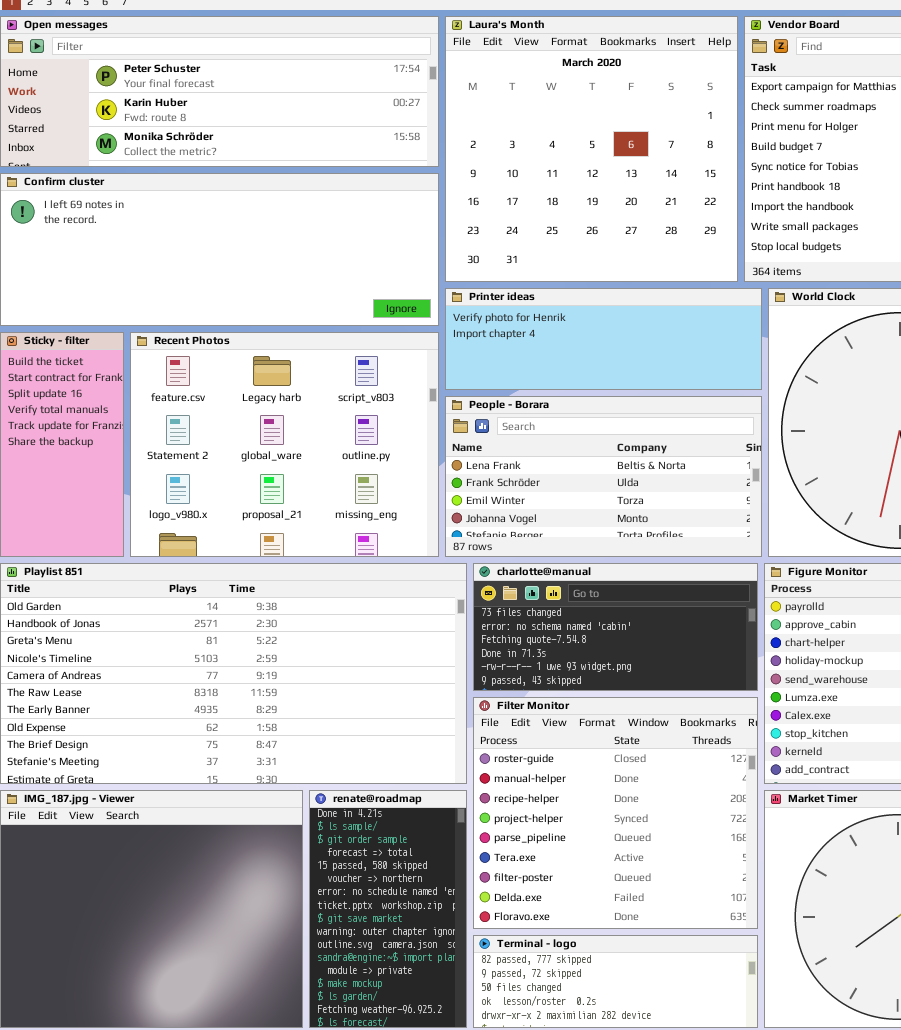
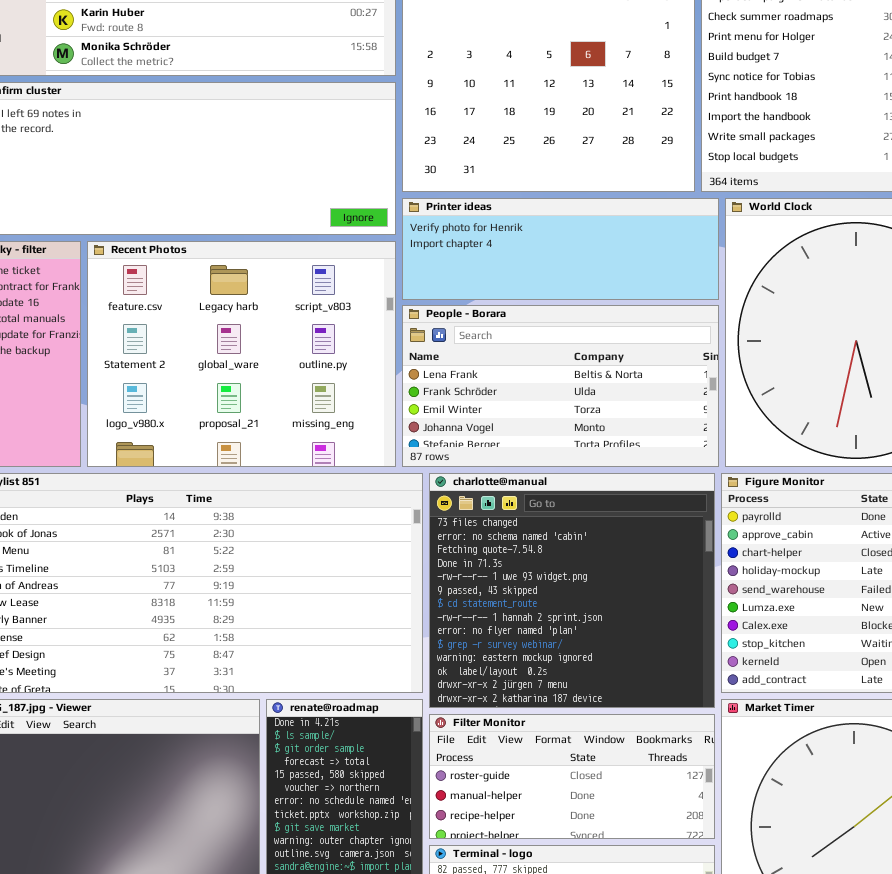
charlotte@manual: [473,563,758,691] -> [429,473,715,708], resized
Filter Monitor: [473,697,758,929] -> [429,714,715,839], resized

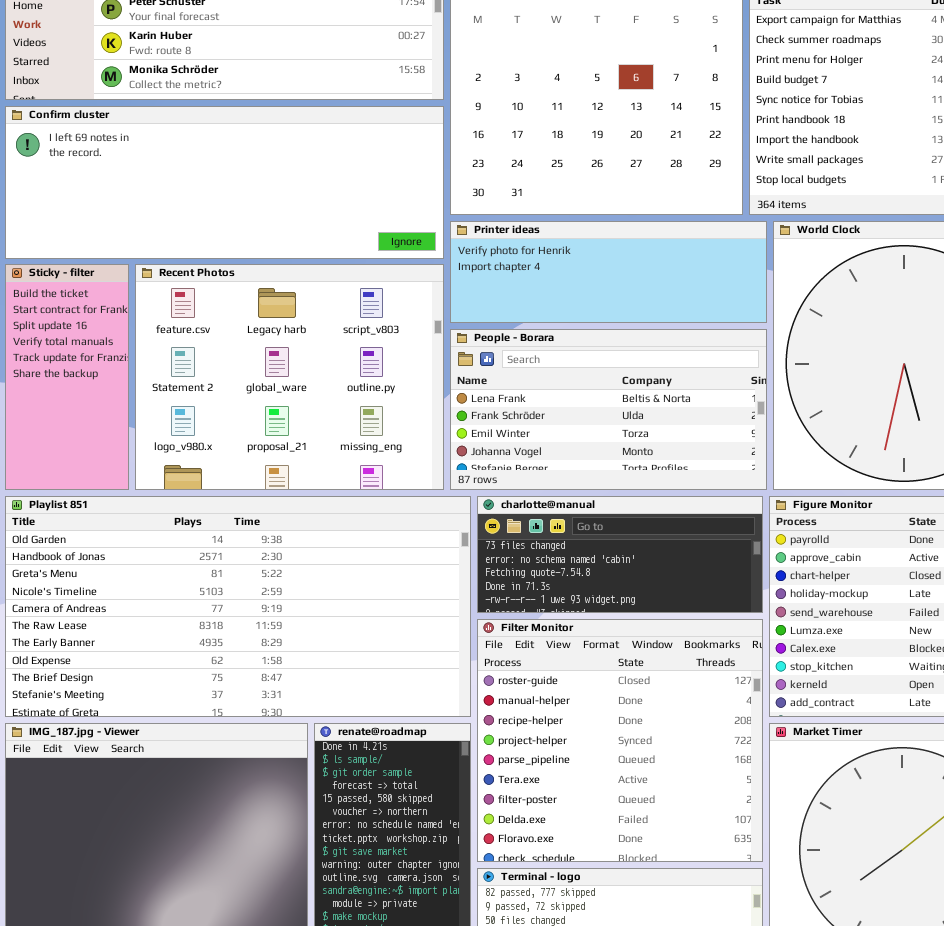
charlotte@manual: [429,473,715,708] -> [477,496,763,613], resized
Filter Monitor: [429,714,715,839] -> [477,619,763,862], resized

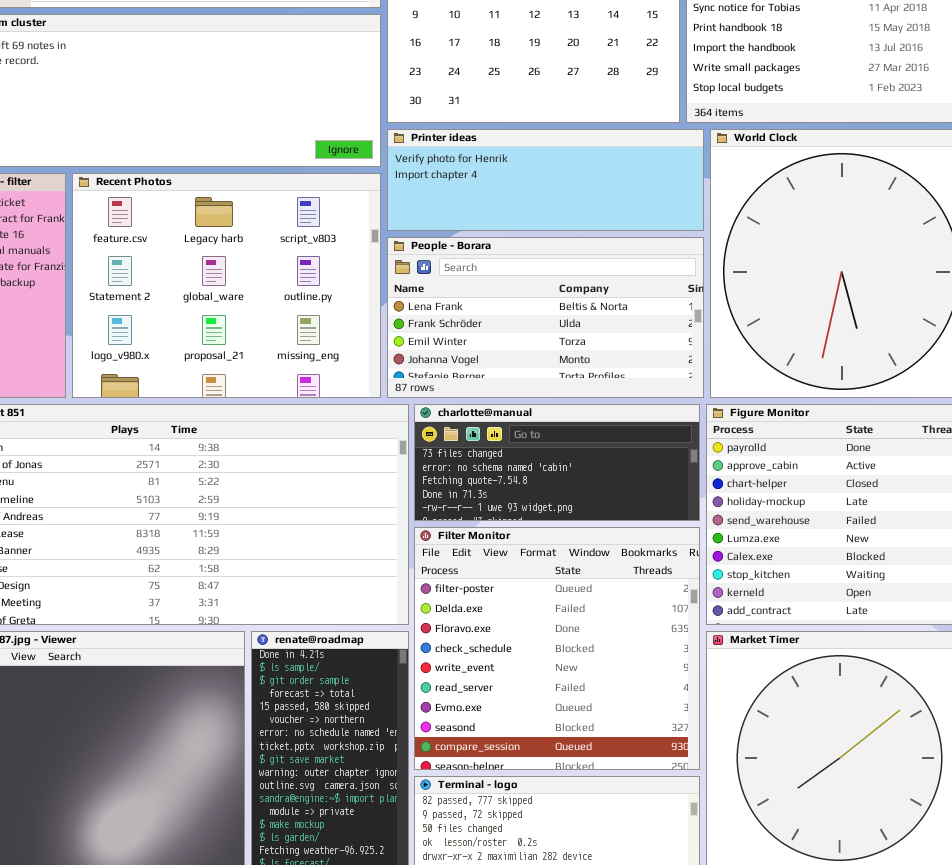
Filter Monitor: [477,619,763,862] -> [414,527,700,770], scrolled down 6 rows

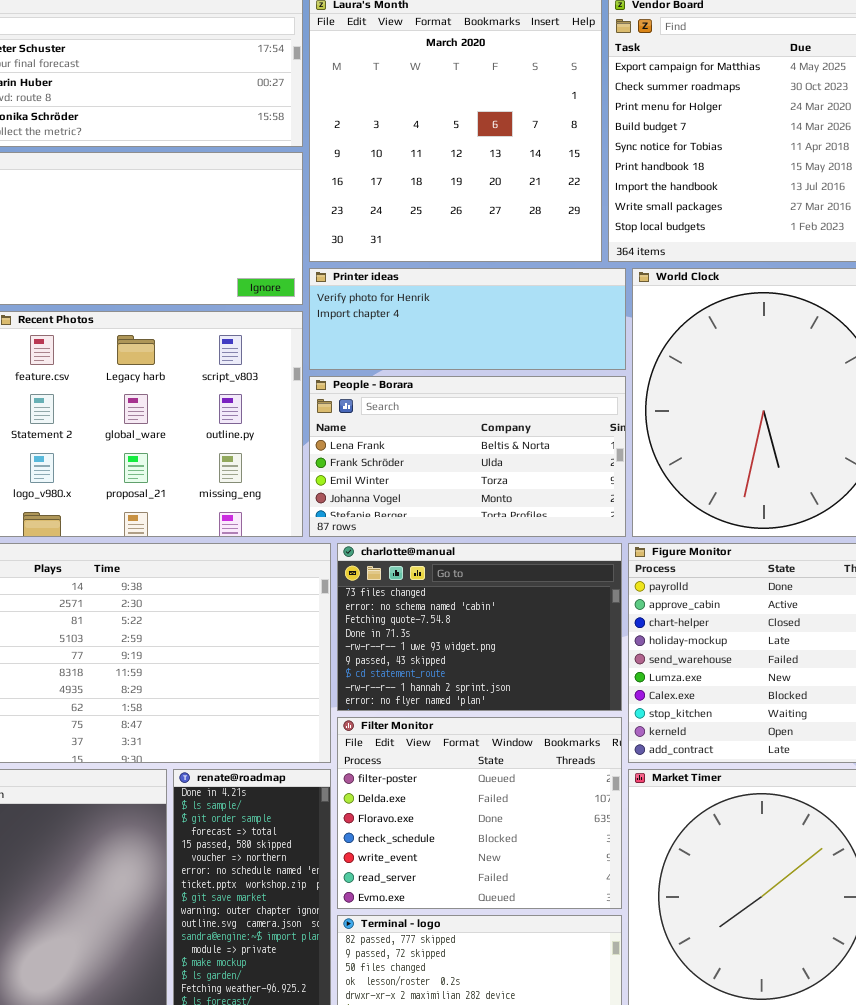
charlotte@manual: [414,404,700,521] -> [337,543,622,711], resized
Filter Monitor: [414,527,700,770] -> [337,717,622,909], resized

